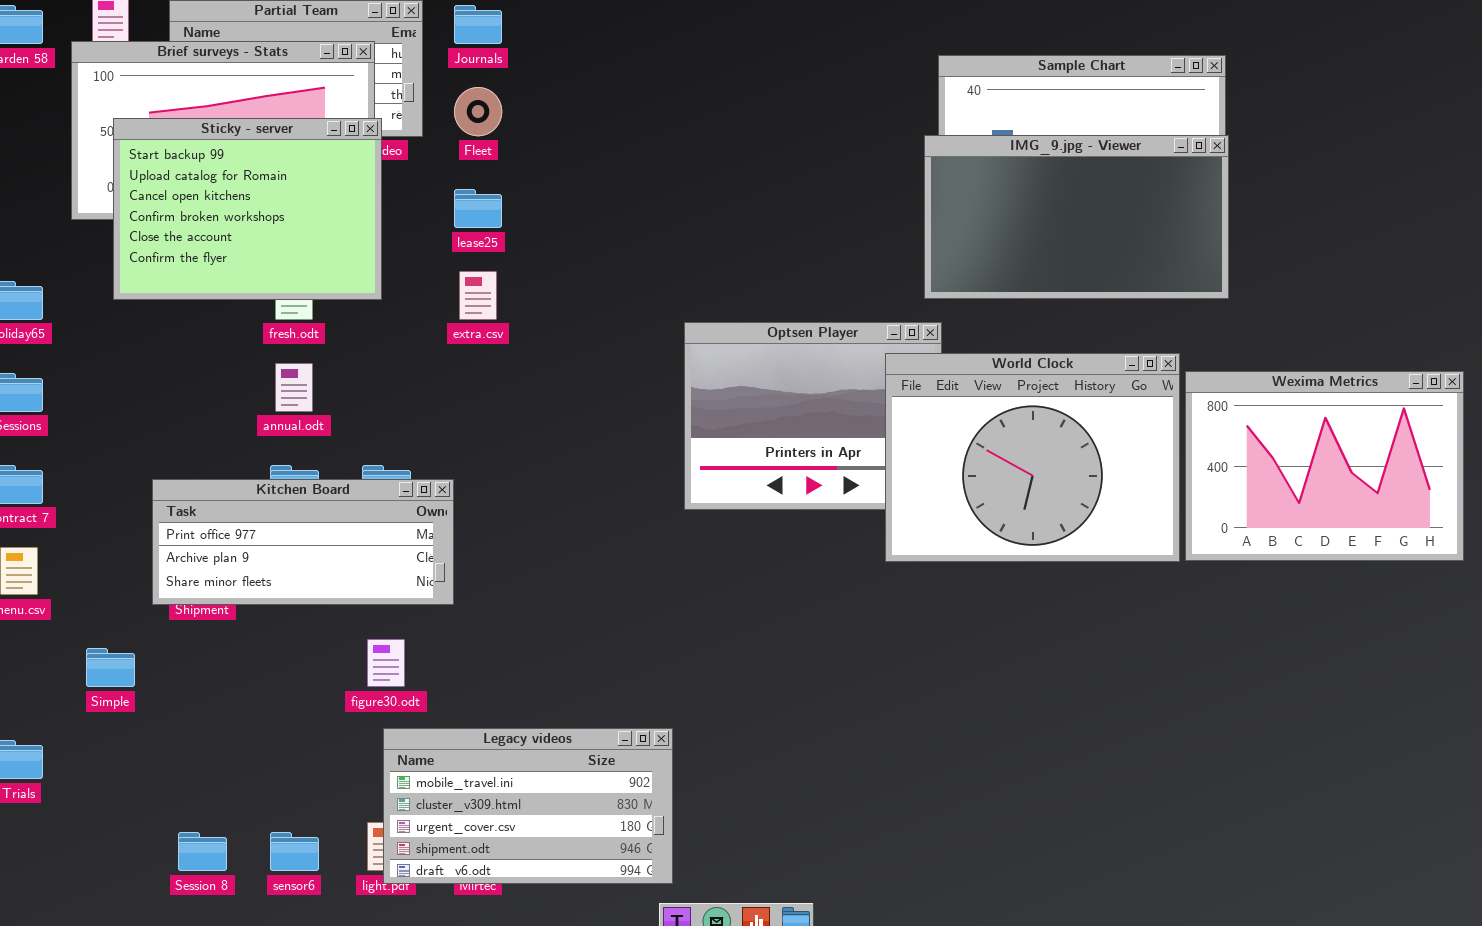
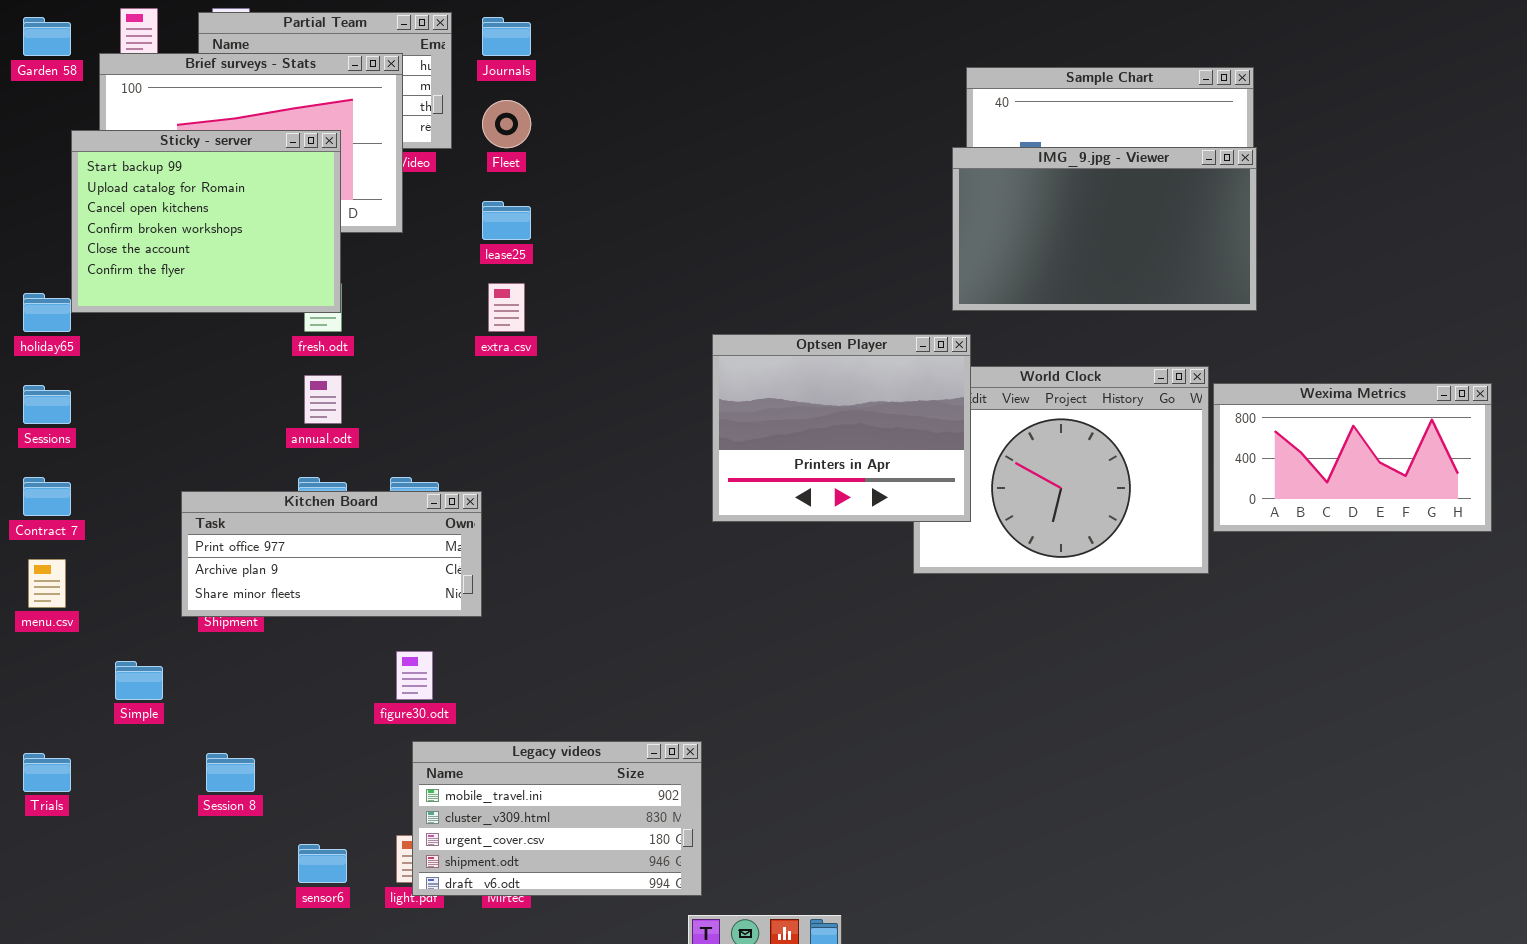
Sticky - server: [113,118,382,300] -> [71,130,341,313], moved
Optsen Player: [684,322,942,510] -> [712,334,971,522], raised
Wexima Metrics: [1185,371,1464,561] -> [1213,383,1492,532], resized
Session 8: [178,832,227,871] -> [206,753,255,792], moved

